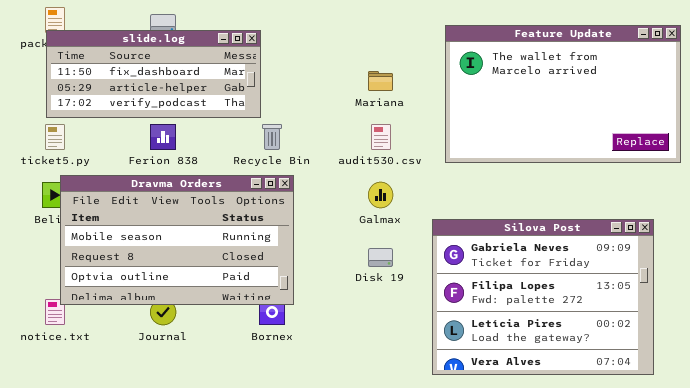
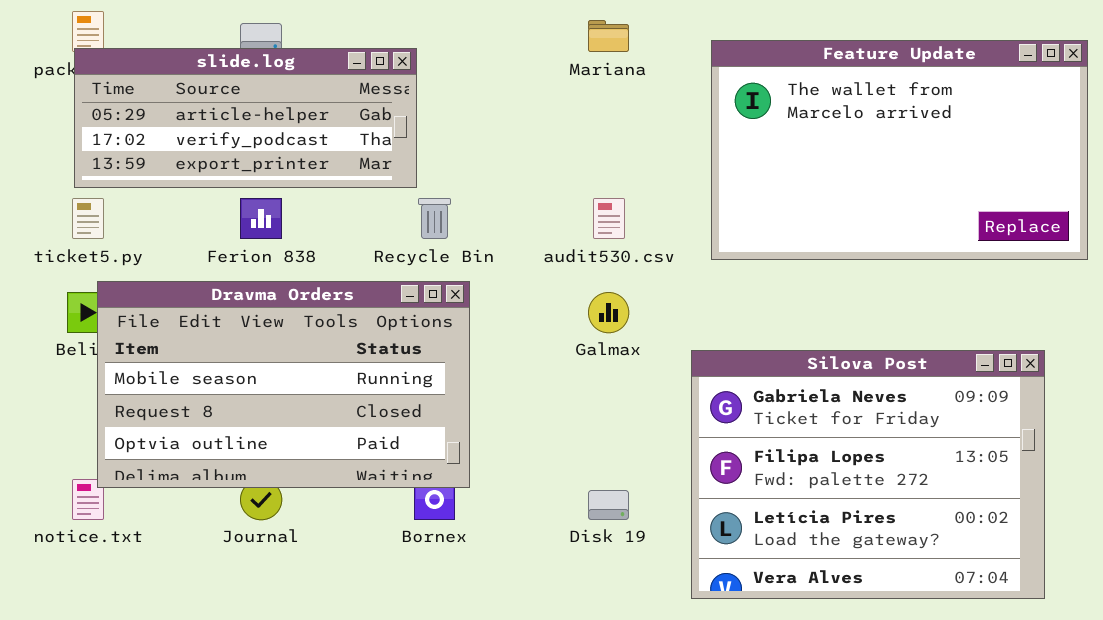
slide.log: [46,30,261,118] -> [74,48,417,188], scrolled down 1 row
Mariana: [368,71,393,91] -> [588,20,629,52], moved
Disk 19: [368,248,393,267] -> [588,490,629,520], moved

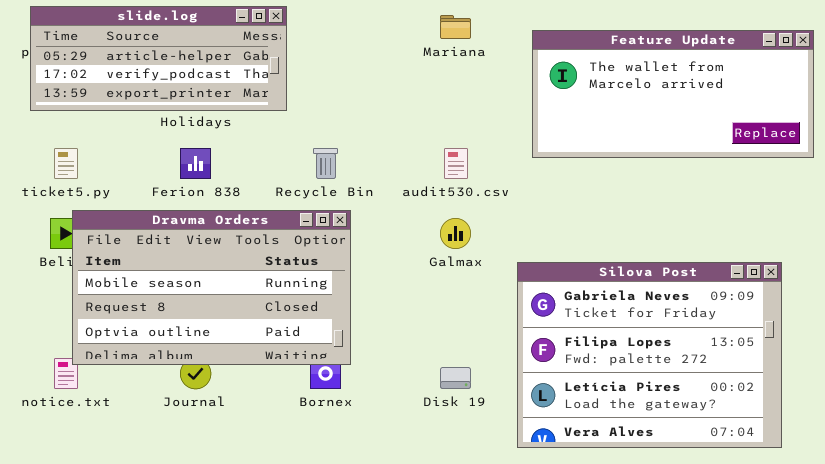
Feature Update: [711,40,1088,260] -> [532,30,814,158], resized
slide.log: [74,48,417,188] -> [30,6,287,111], moved

